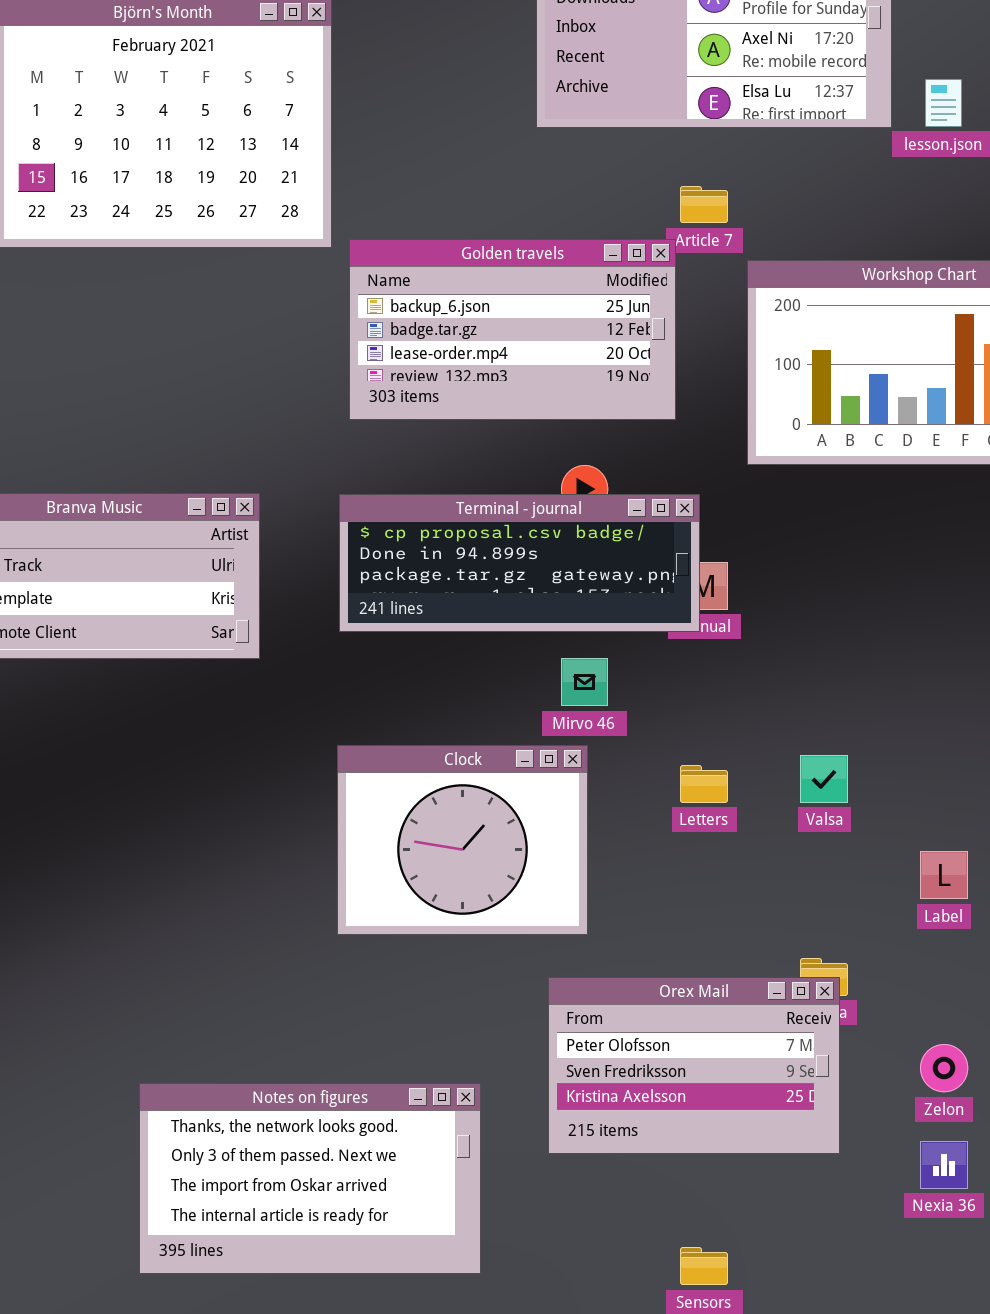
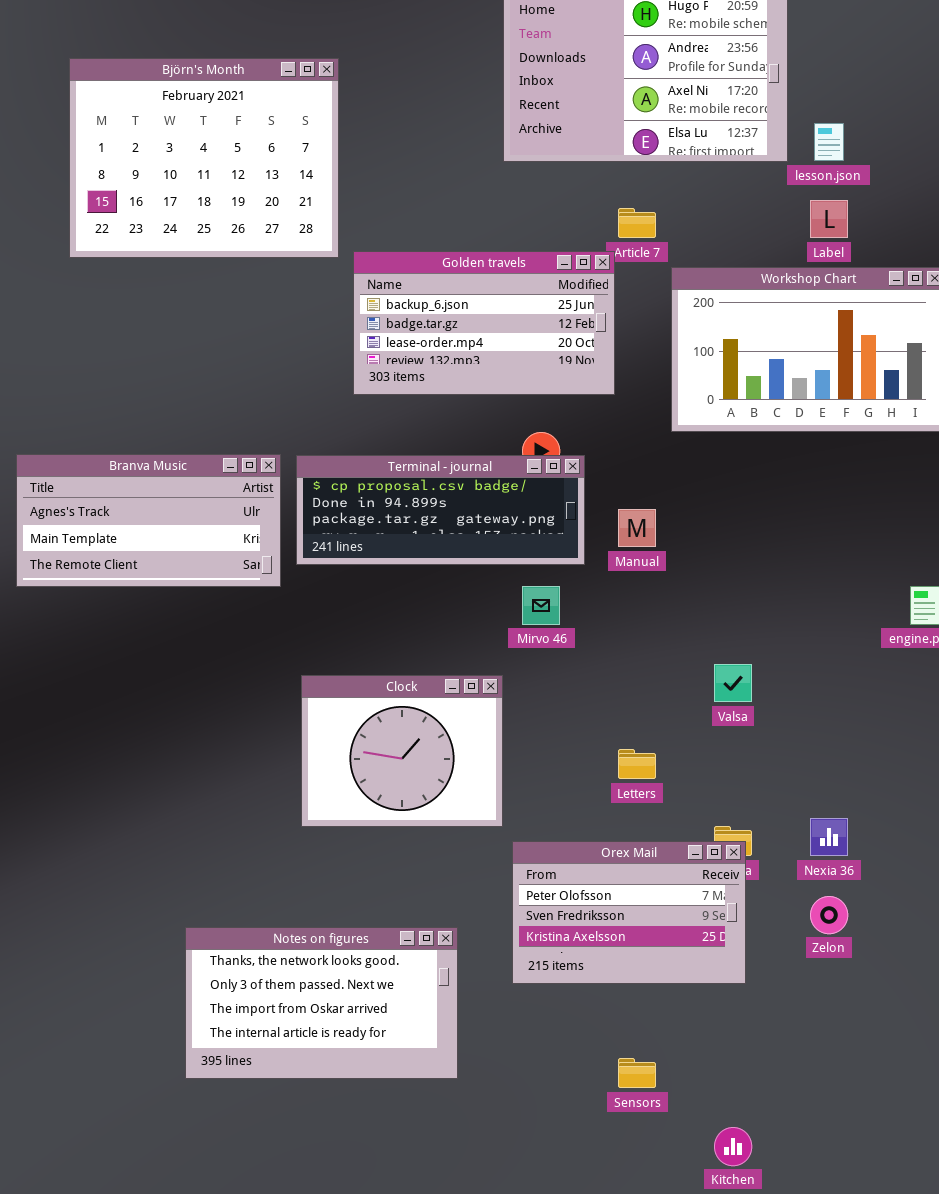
Terminal - journal: [339,494,700,632] -> [296,455,585,565], moved
Clock: [337,745,588,935] -> [301,675,503,827], moved
Letters: [680,765,728,803] -> [618,749,656,779], moved
Label: [920,851,968,899] -> [810,200,848,238], moved
Nexia 36: [920,1141,968,1189] -> [810,818,848,856], moved

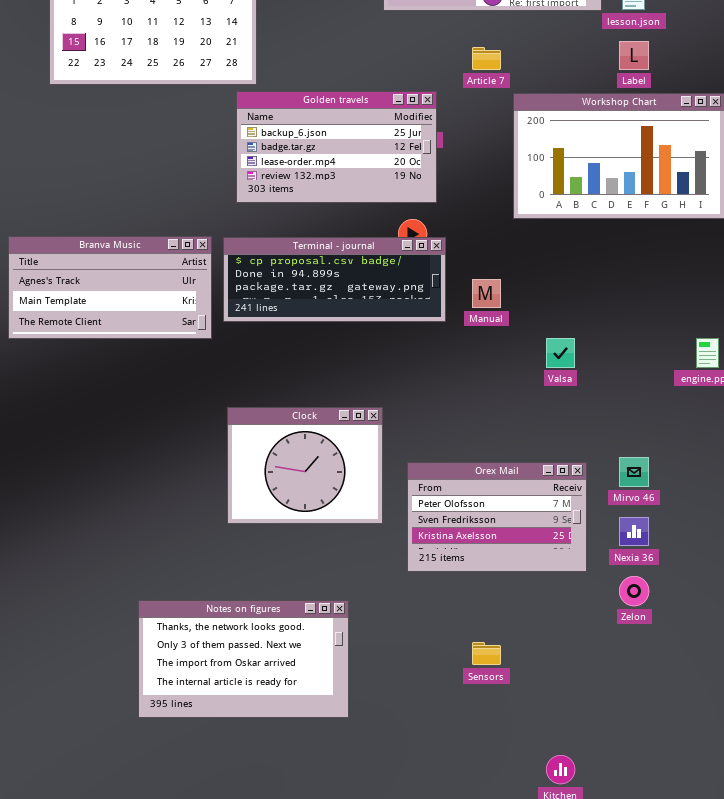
Golden travels: [353,251,615,395] -> [236,91,437,203], moved
Mirvo 46: [522,586,560,625] -> [619,457,649,487], moved
Valsa: [714,664,752,702] -> [546,338,575,368], moved
Orex Mail: [512,841,746,984] -> [407,462,587,572], moved
Sensors: [618,1058,656,1088] -> [472,642,501,665], moved

